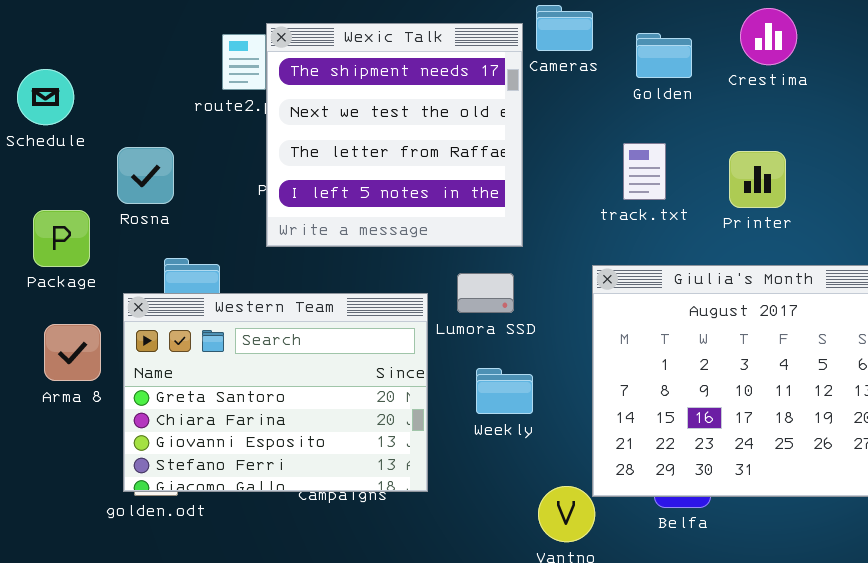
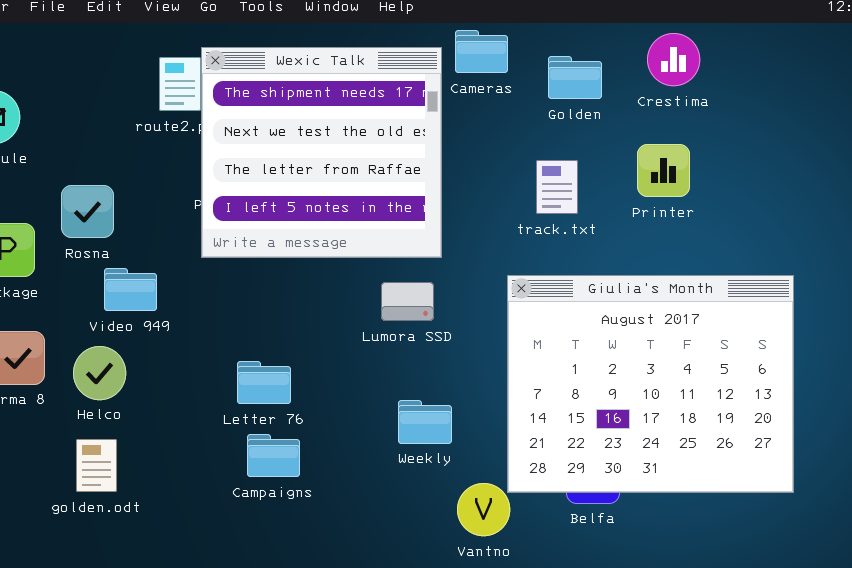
Rosna: [117,147,174,204] -> [61,185,114,238], moved
Printer: [729,151,786,208] -> [637,144,690,197], moved
Western Team: [123,293,428,492] -> none, closed
Weekly: [476,368,533,414] -> [398,400,452,444], moved

